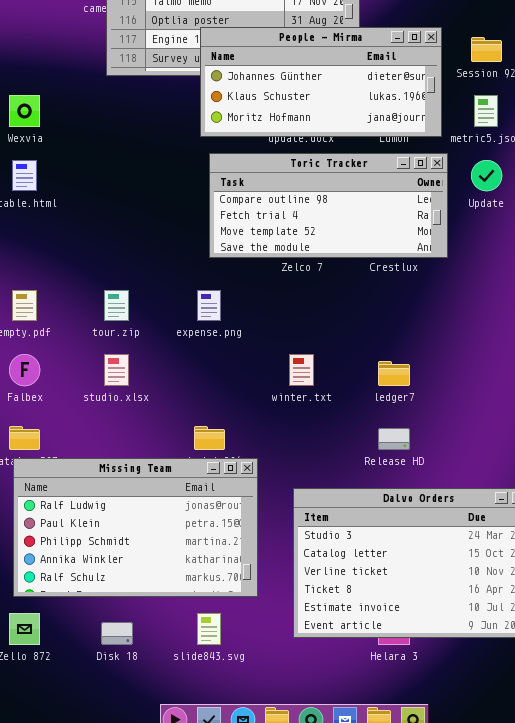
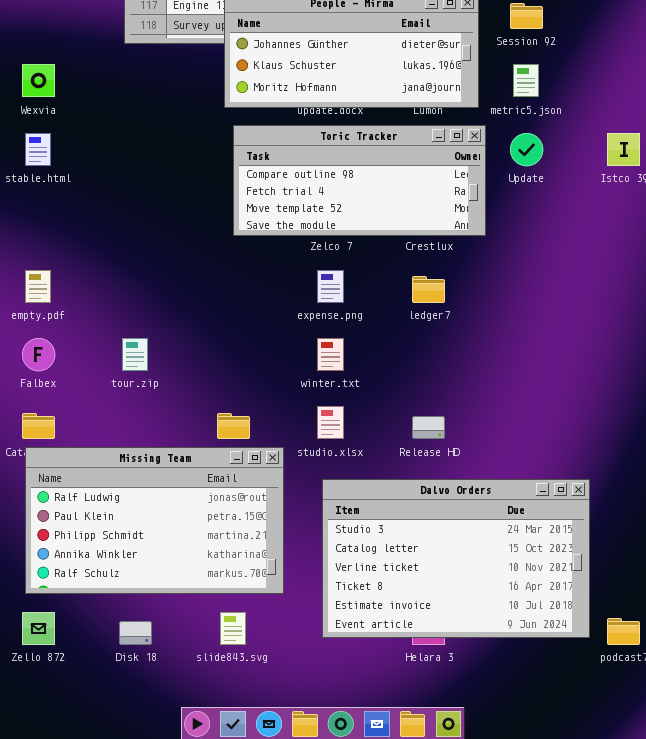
tour.zip: [104,290,129,321] -> [122,338,148,371], moved
expense.png: [197,290,221,321] -> [317,270,344,303], moved
studio.xlsx: [104,354,129,386] -> [317,406,344,439], moved
ledger7: [378,361,410,386] -> [412,276,445,303], moved

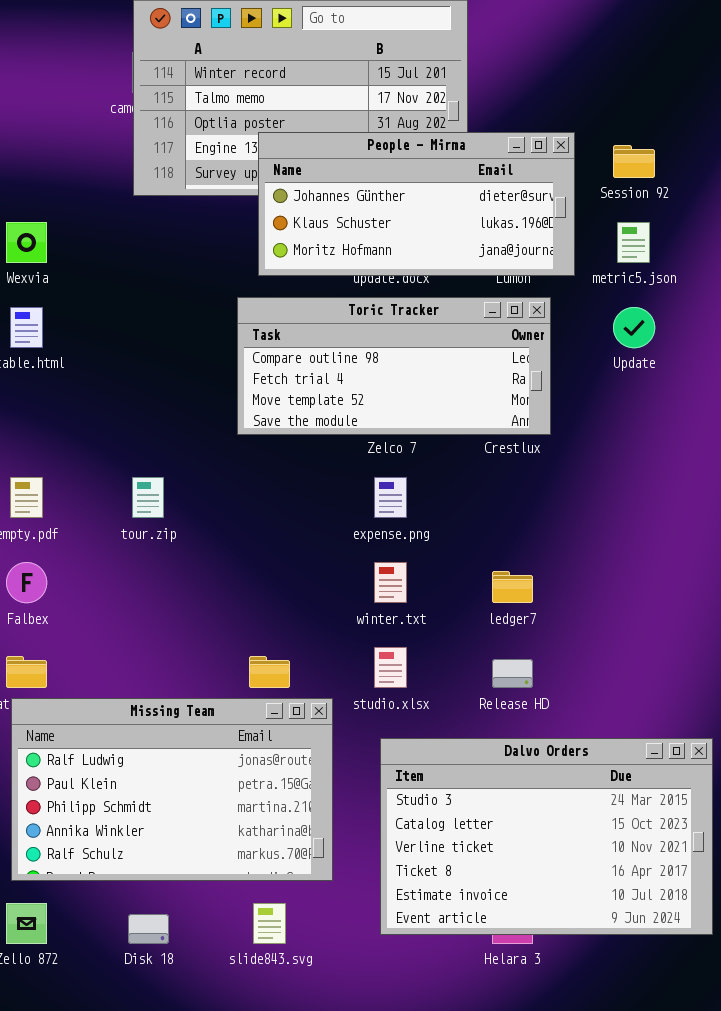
Toric Tracker: [233,125,486,236] -> [237,297,551,435], moved
ledger7: [412,276,445,303] -> [492,571,533,603], moved
tour.zip: [122,338,148,371] -> [132,477,164,518], moved

